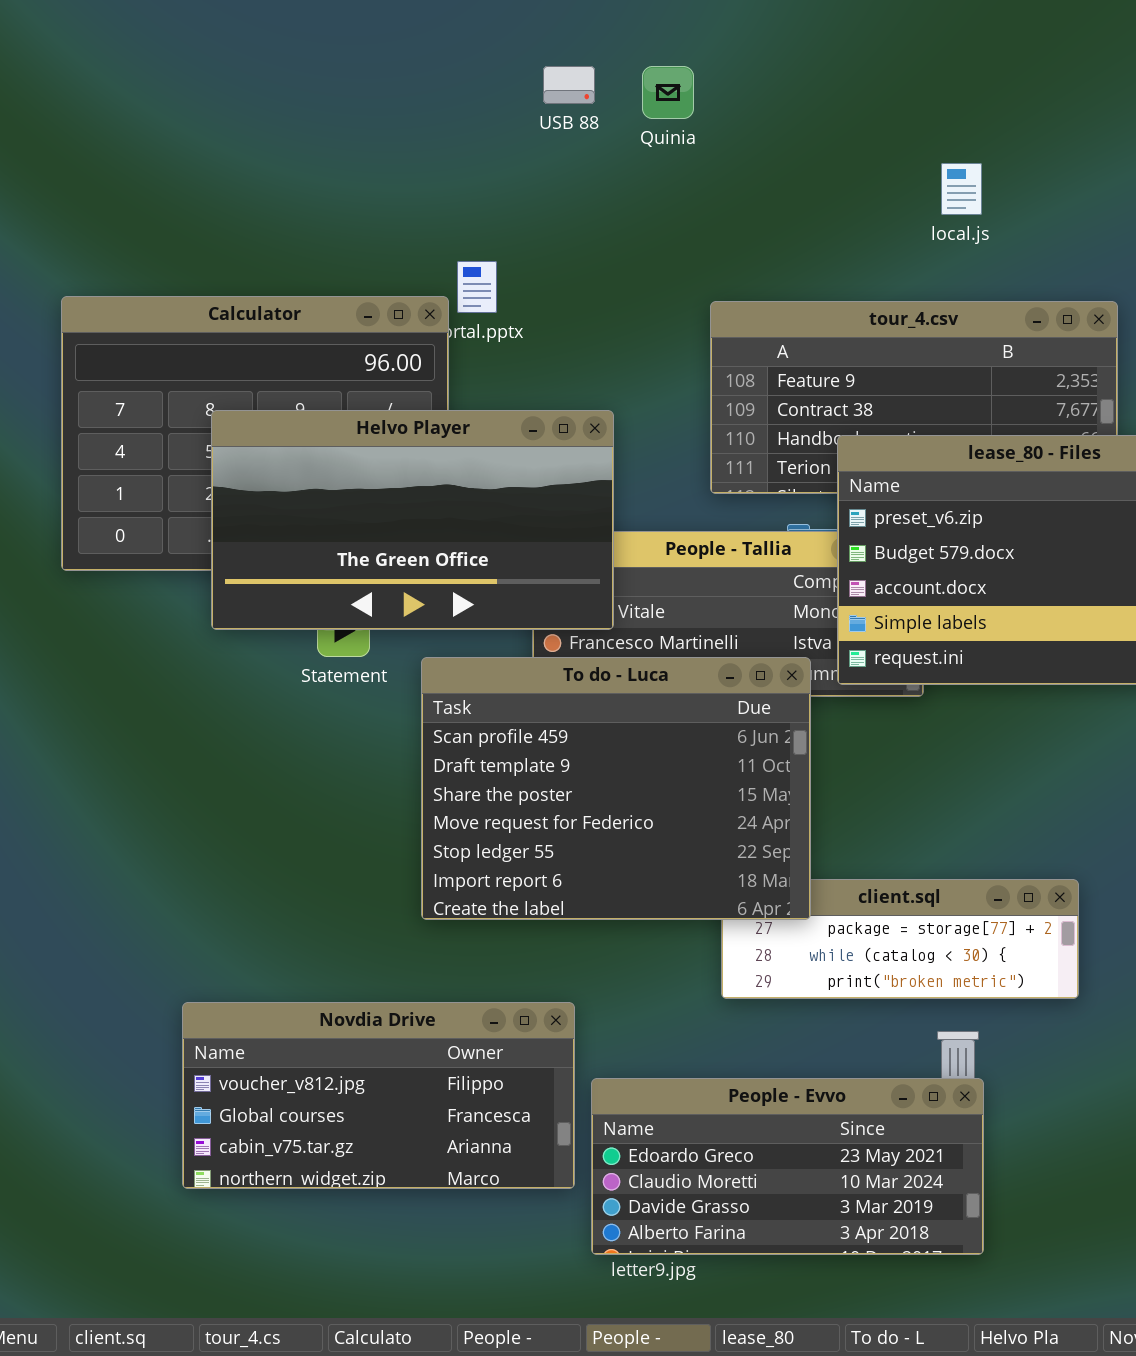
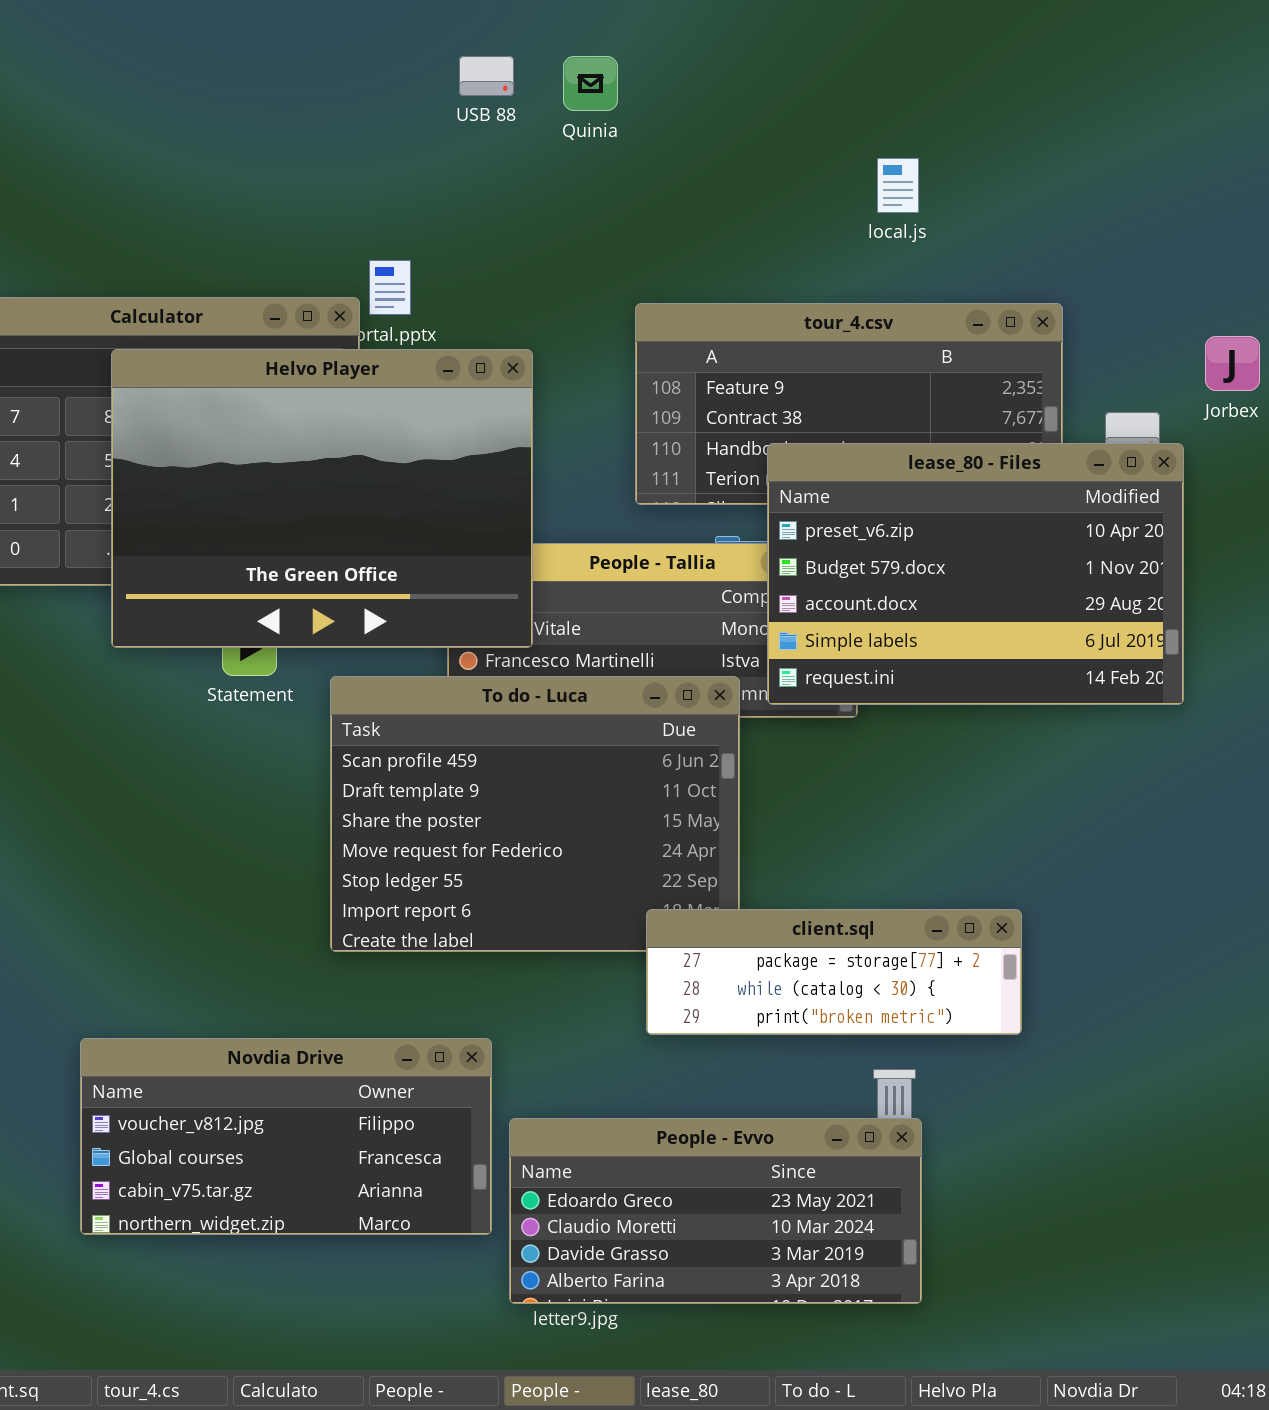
Helvo Player: [211,410,614,630] -> [111,349,533,648], resized
client.sql: [721,879,1079,999] -> [646,909,1022,1035], raised

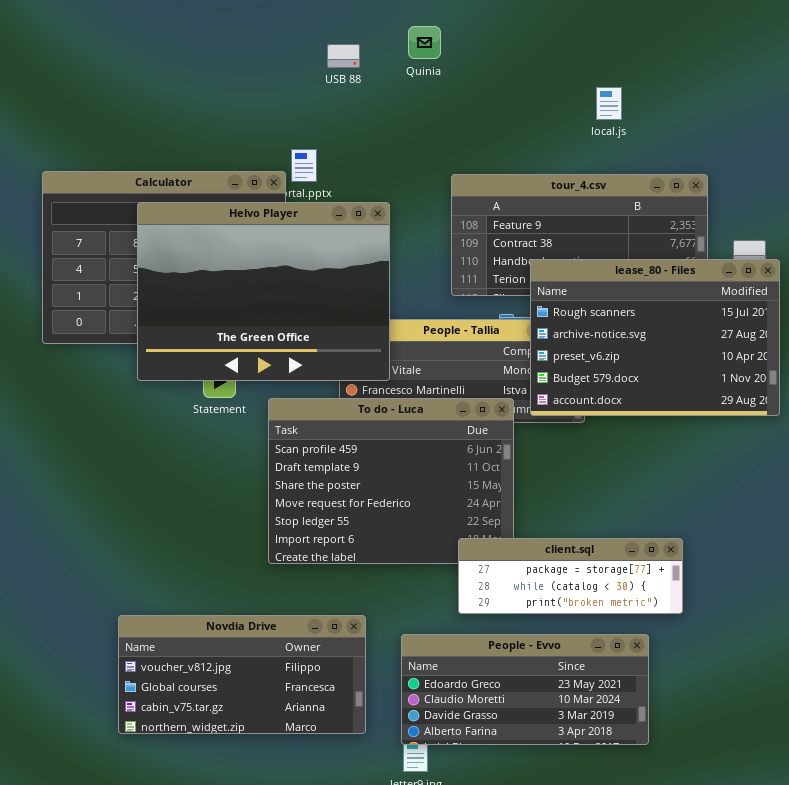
USB 88: [459,56,514,96] -> [327,44,360,68], moved
lease_80 - Files: [767,443,1184,705] -> [530,259,780,416], scrolled up 2 rows
People - Evvo: [509,1118,922,1304] -> [401,634,649,745], moved

